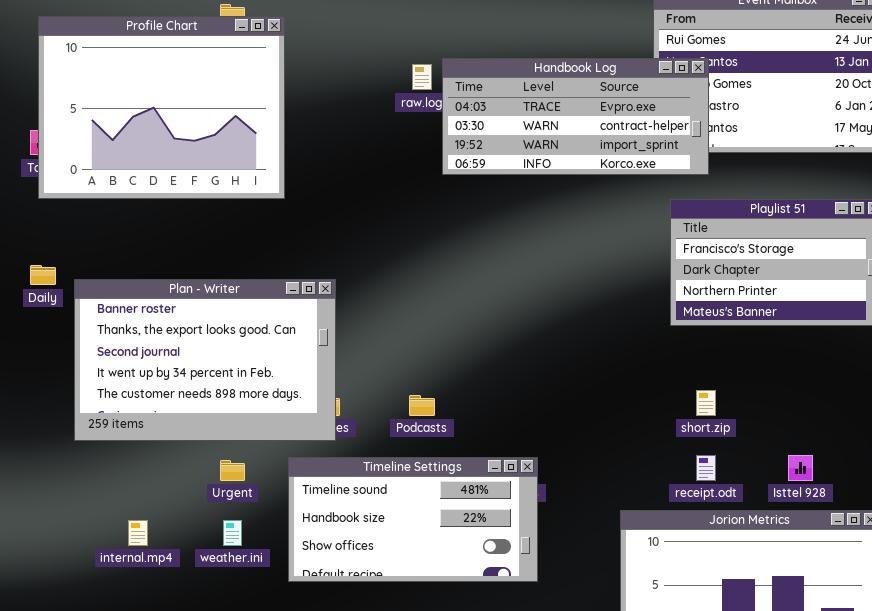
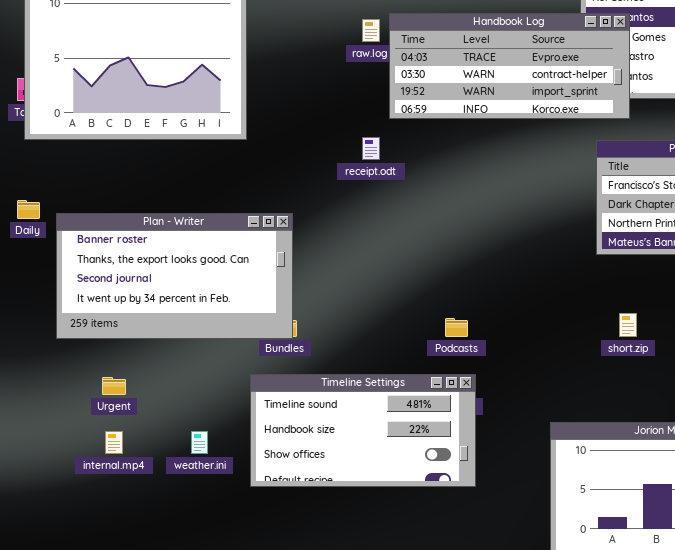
Plan - Writer: [74,279,336,441] -> [56,213,293,339], resized
Podcasts: [409,395,435,416] -> [445,318,468,337], moved
receipt.odt: [696,455,716,481] -> [362,137,380,160], moved
Urgent: [220,460,245,481] -> [102,377,126,395], moved

